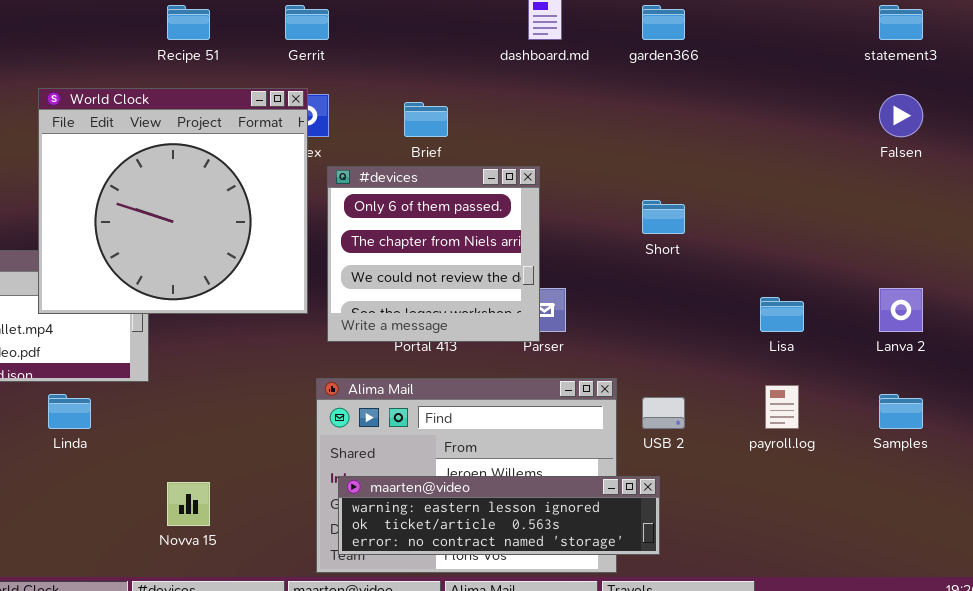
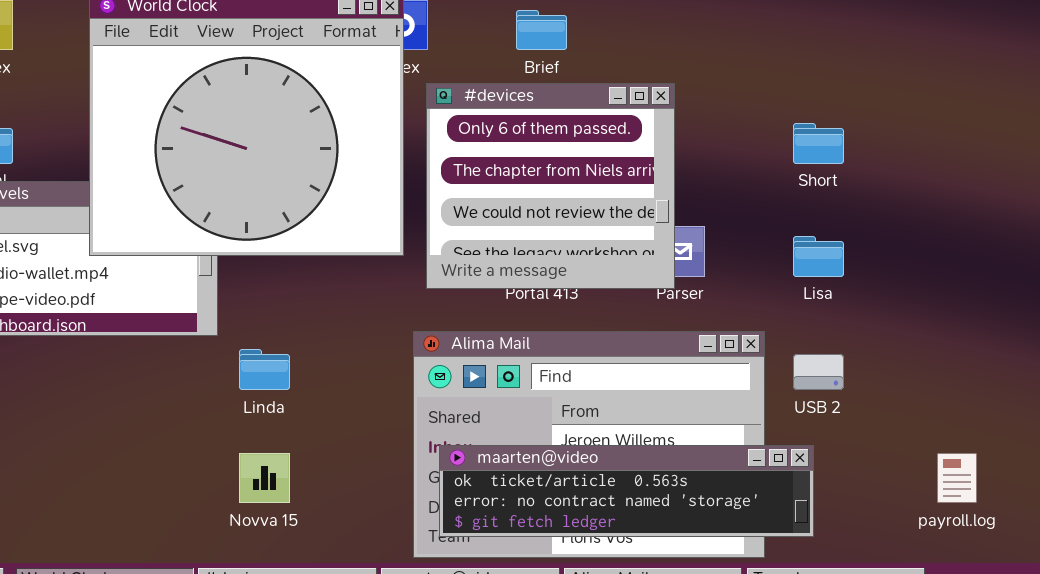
Lisa: [760,297,804,332] -> [793,236,844,277], moved
payroll.log: [765,385,799,429] -> [937,453,977,503], moved
Linda: [48,394,91,429] -> [239,349,290,390], moved
maarten@video: [338,476,660,555] -> [439,445,814,537], scrolled down 1 row

